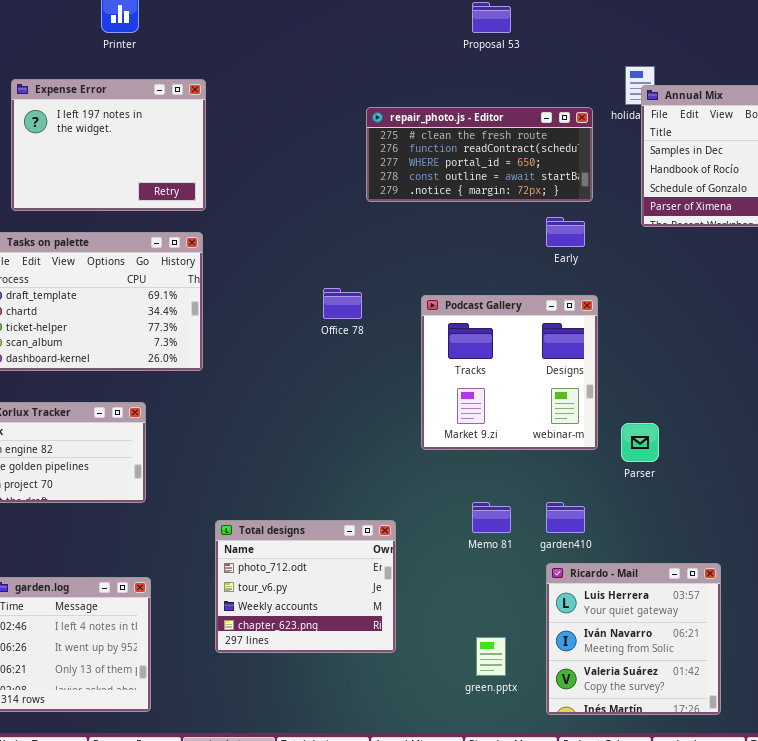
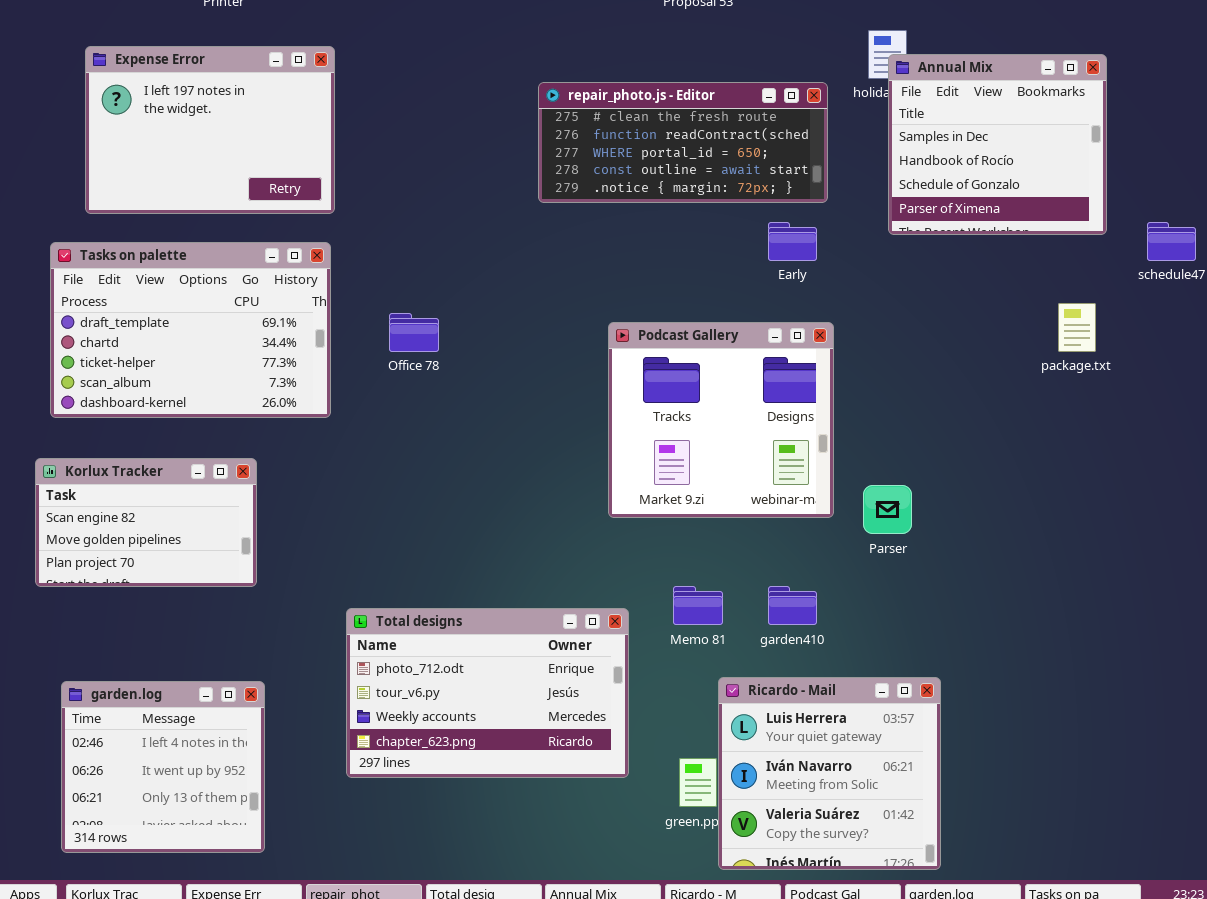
Office 78: [323,288,362,319] -> [389,313,439,352], moved
Total designs: [215,520,396,653] -> [346,608,629,778], resized
Ricardo - Mail: [546,563,721,715] -> [718,677,941,870], moved

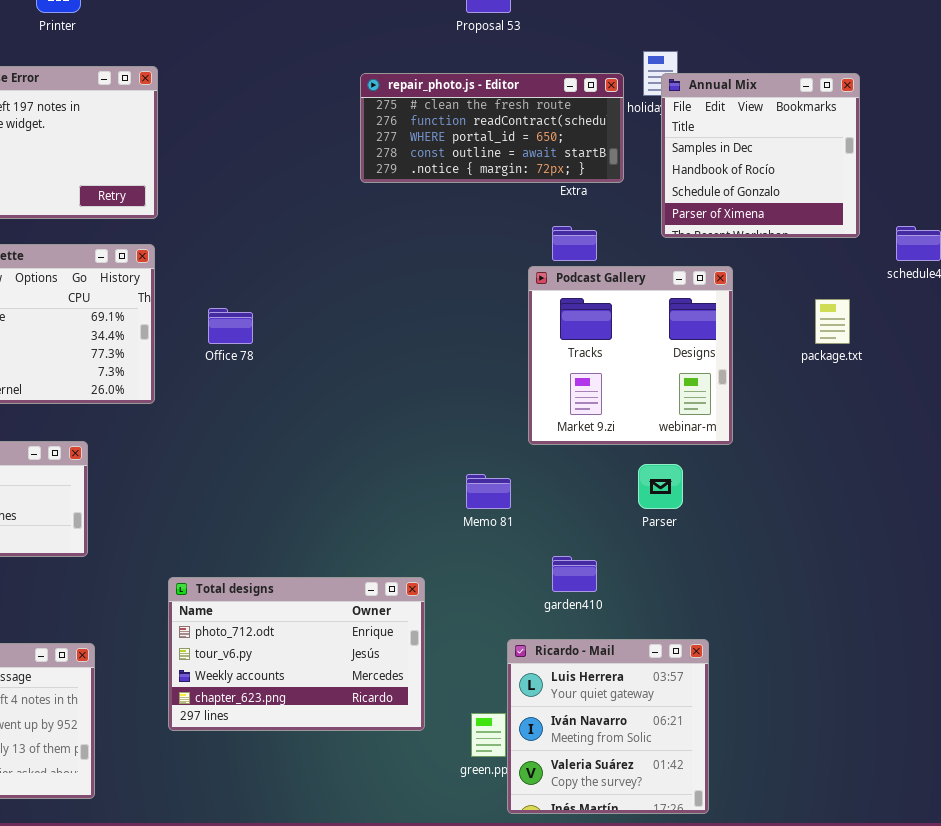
repair_photo.js - Editor: [538,82,828,203] -> [360,73,624,183], moved
Podcast Gallery: [608,322,834,518] -> [528,266,733,445], moved
Memo 81: [673,586,723,625] -> [466,474,511,509], moved

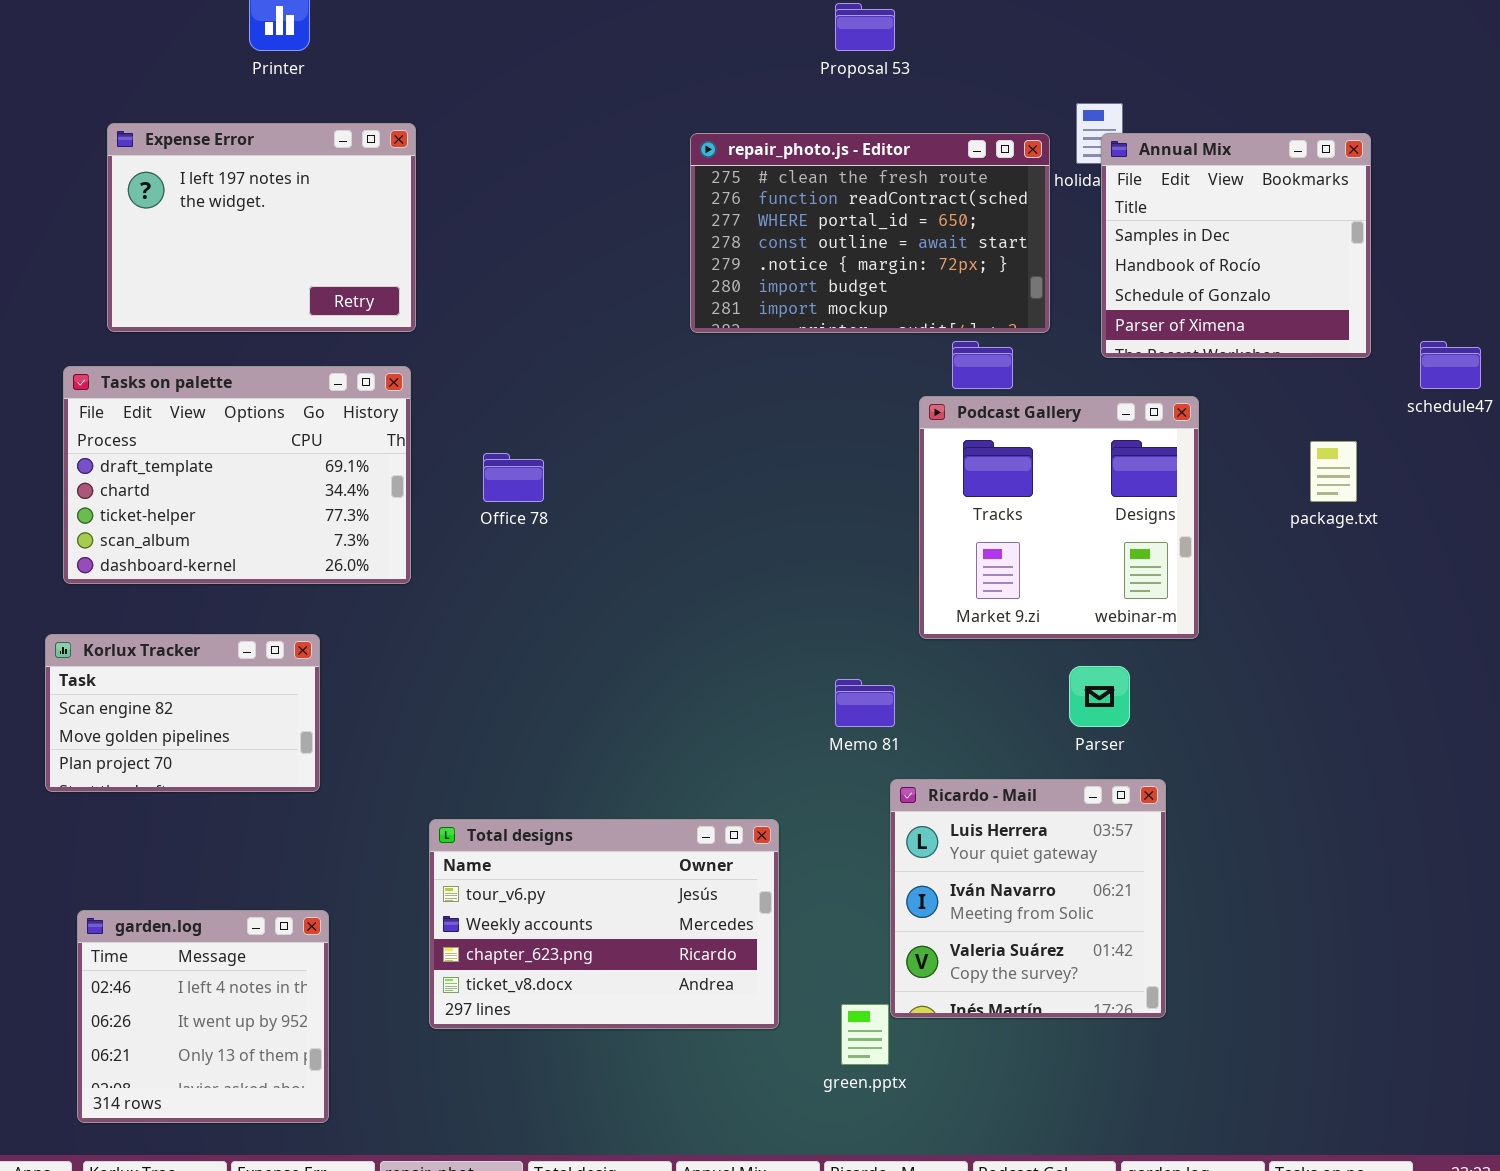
repair_photo.js - Editor: [360,73,624,183] -> [690,133,1050,333], resized
Total designs: [168,577,425,731] -> [429,819,779,1029], scrolled down 1 row
Ricardo - Mail: [507,639,709,814] -> [890,779,1166,1018], moved

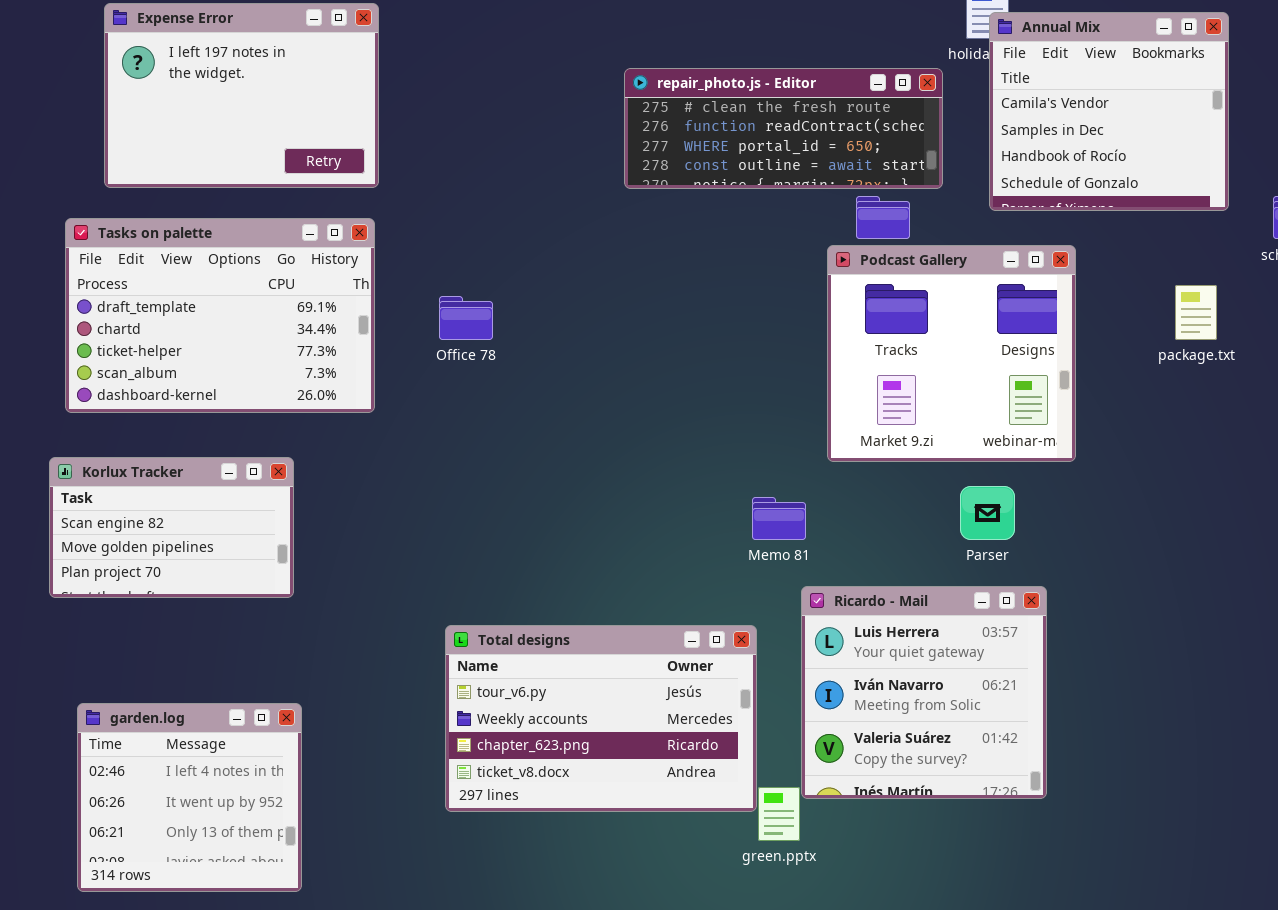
repair_photo.js - Editor: [690,133,1050,333] -> [624,68,943,189], resized
Annual Mix: [1101,133,1371,358] -> [989,12,1229,211], scrolled up 1 row
Total designs: [429,819,779,1029] -> [445,625,757,812], moved

